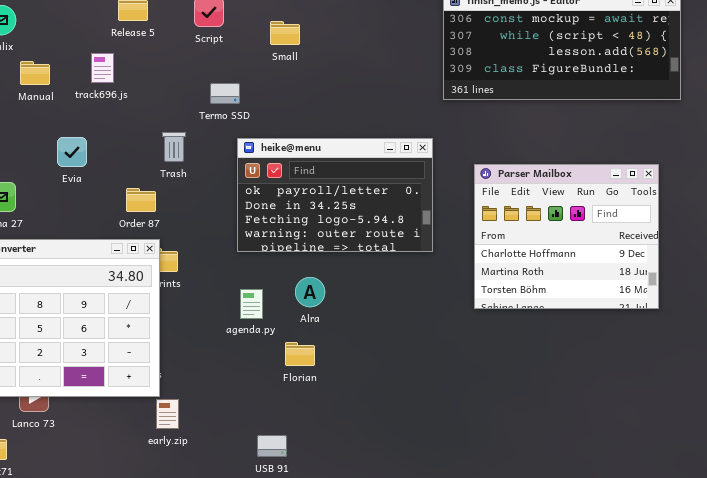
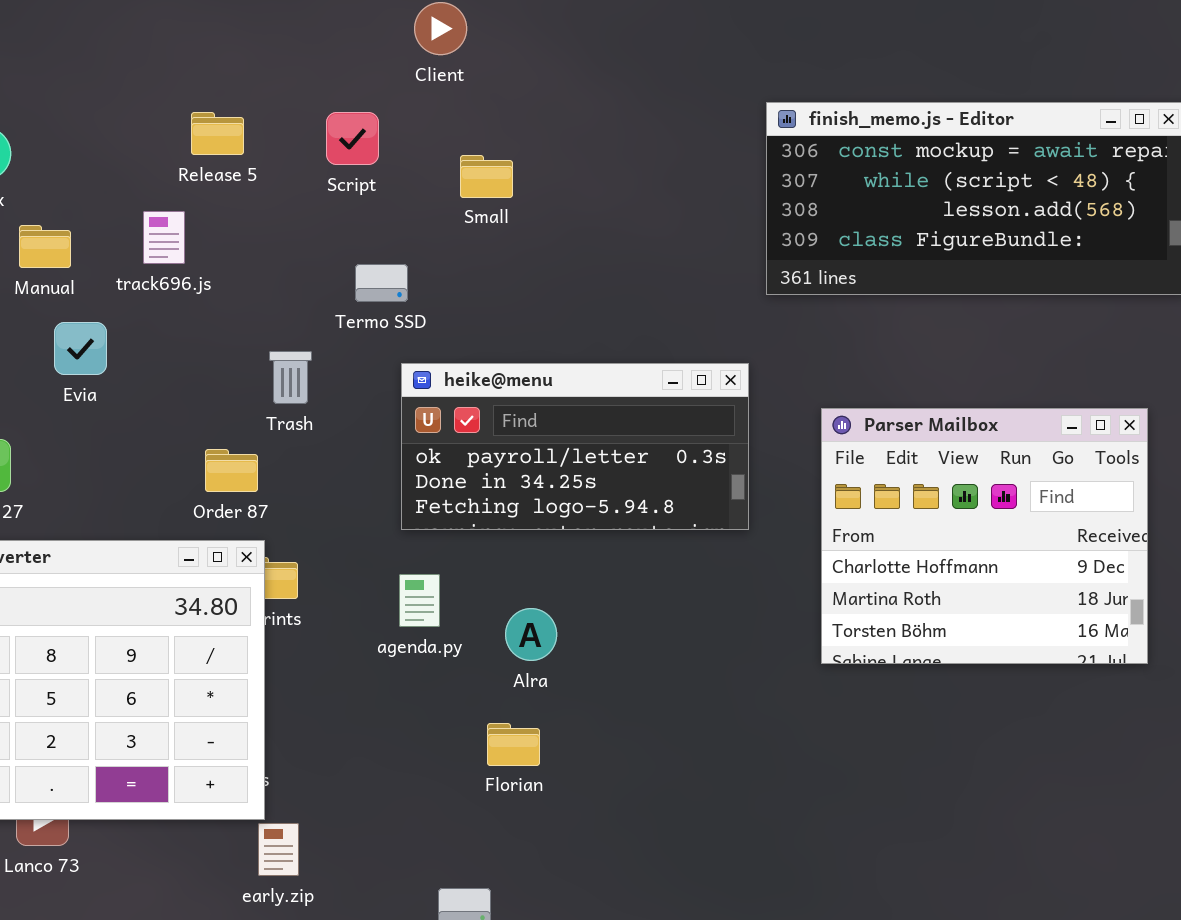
Evia: [57,137,87,167] -> [54,322,107,375], moved
heike@menu: [237,138,433,252] -> [401,363,749,530], resized
agenda.py: [240,289,263,319] -> [399,574,440,627], moved

